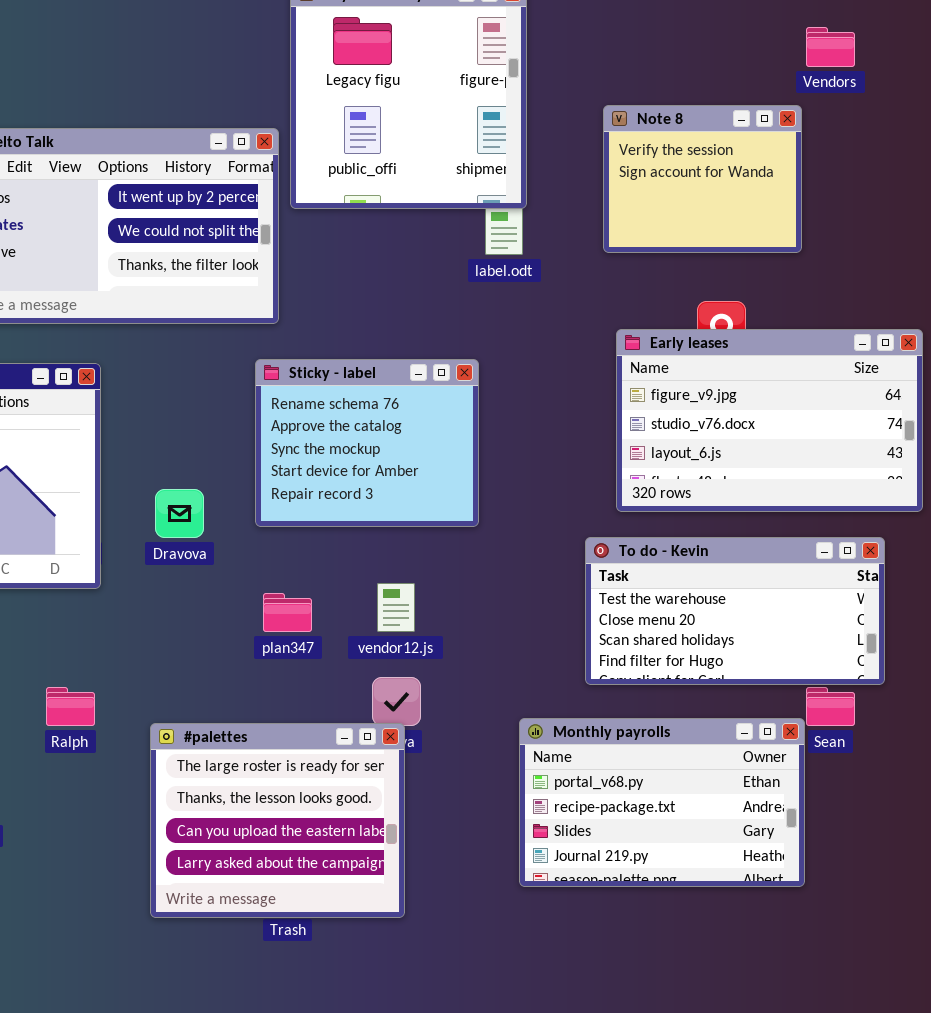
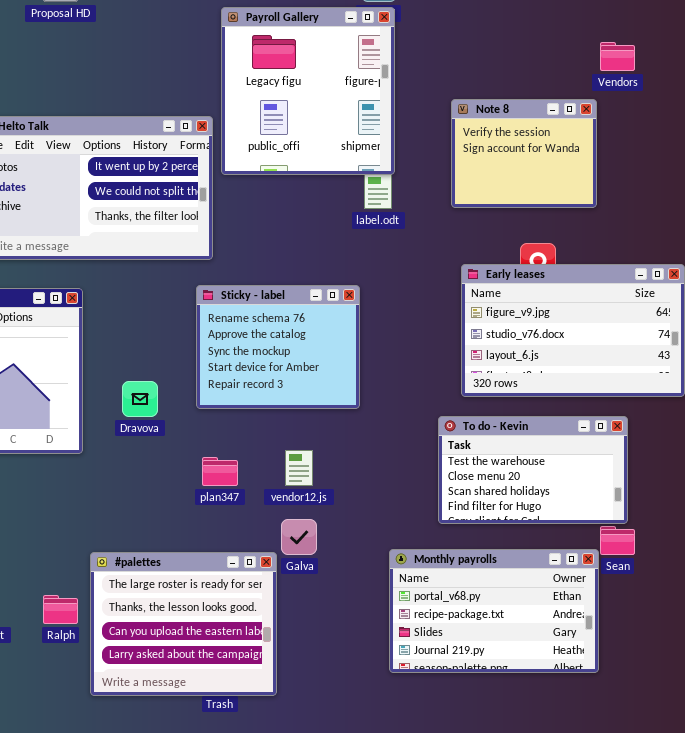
To do - Kevin: [585,537,885,685] -> [438,416,628,524], resized
Ralph: [46,687,95,726] -> [43,595,78,624], moved
#palettes: [150,723,405,918] -> [90,552,277,696], moved

